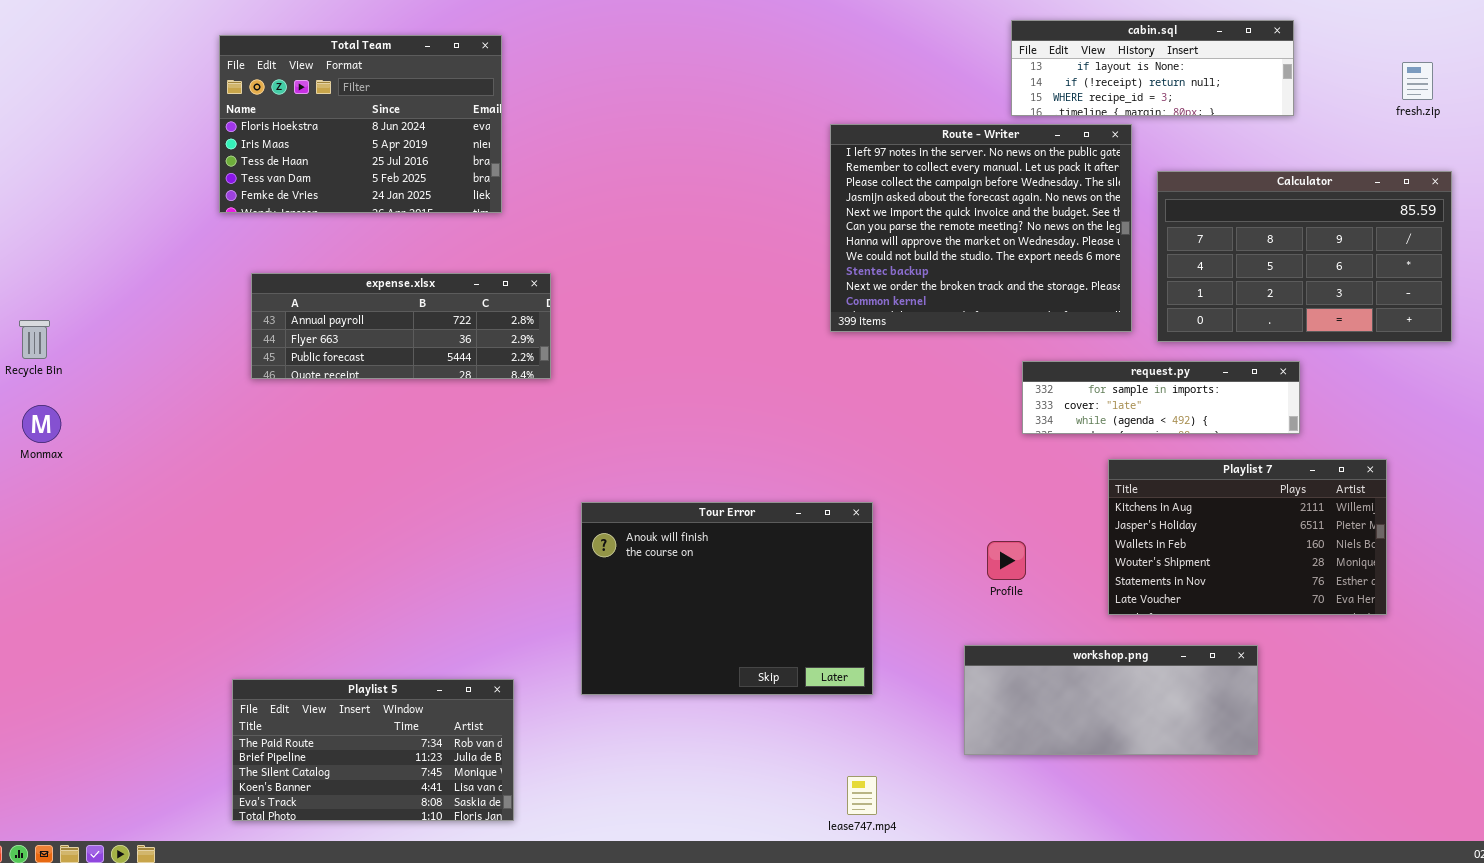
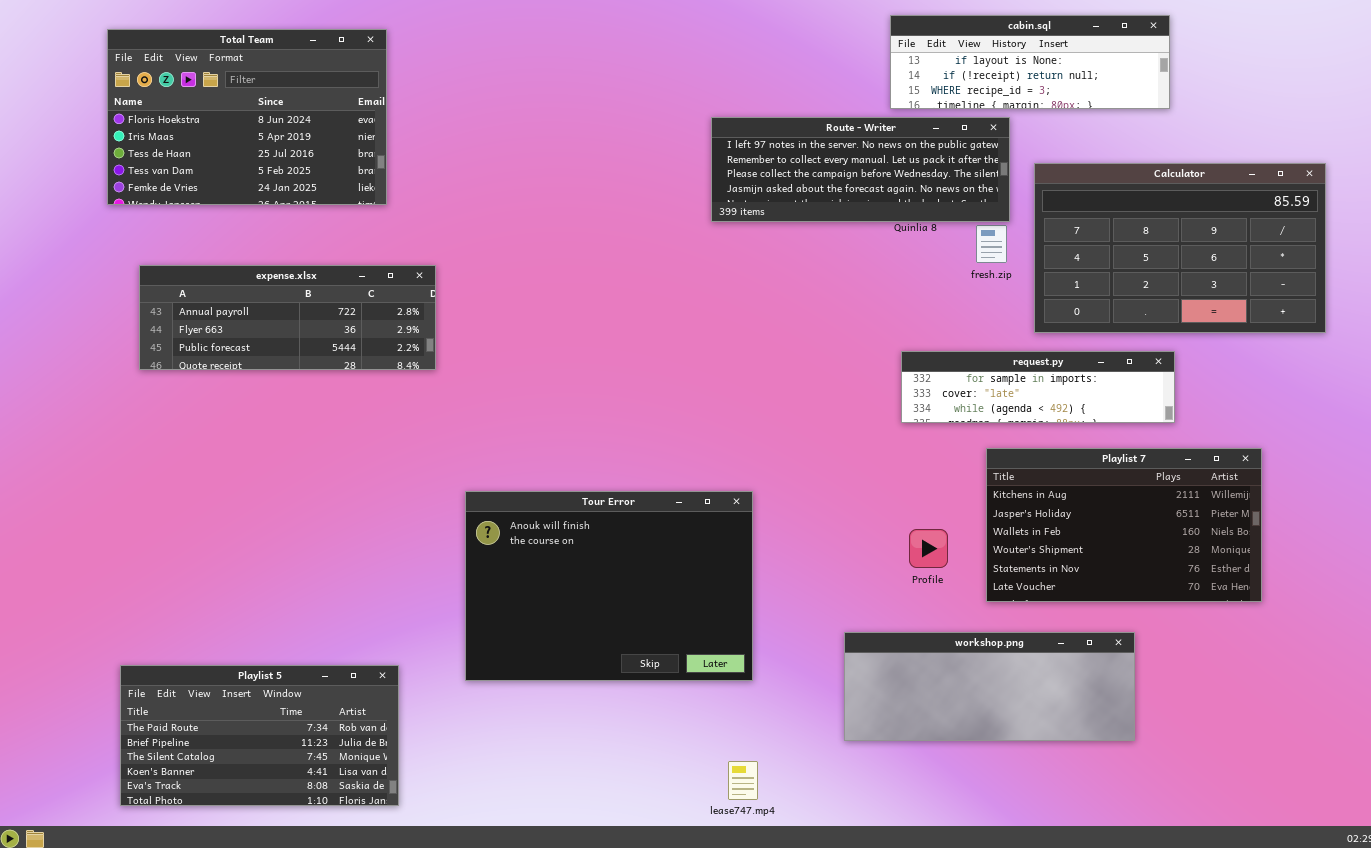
fresh.zip: [1402,62,1433,100] -> [976,225,1007,263], moved
Route - Writer: [830,124,1132,332] -> [711,117,1010,222], resized
Profile: [987,541,1026,580] -> [909,529,948,568], moved

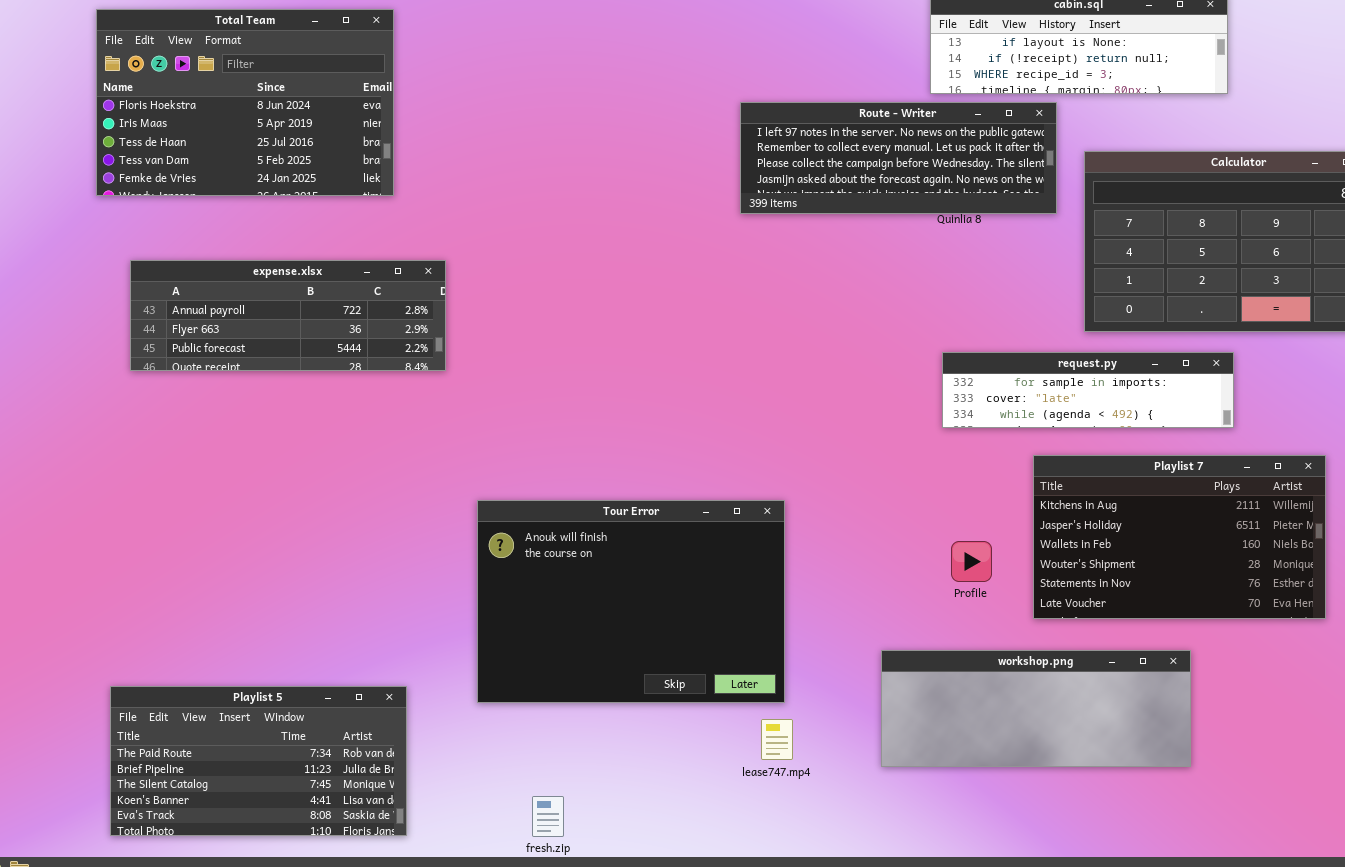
fresh.zip: [976,225,1007,263] -> [532,796,564,837], moved
lease747.mp4: [728,761,758,800] -> [761,719,793,760], moved

